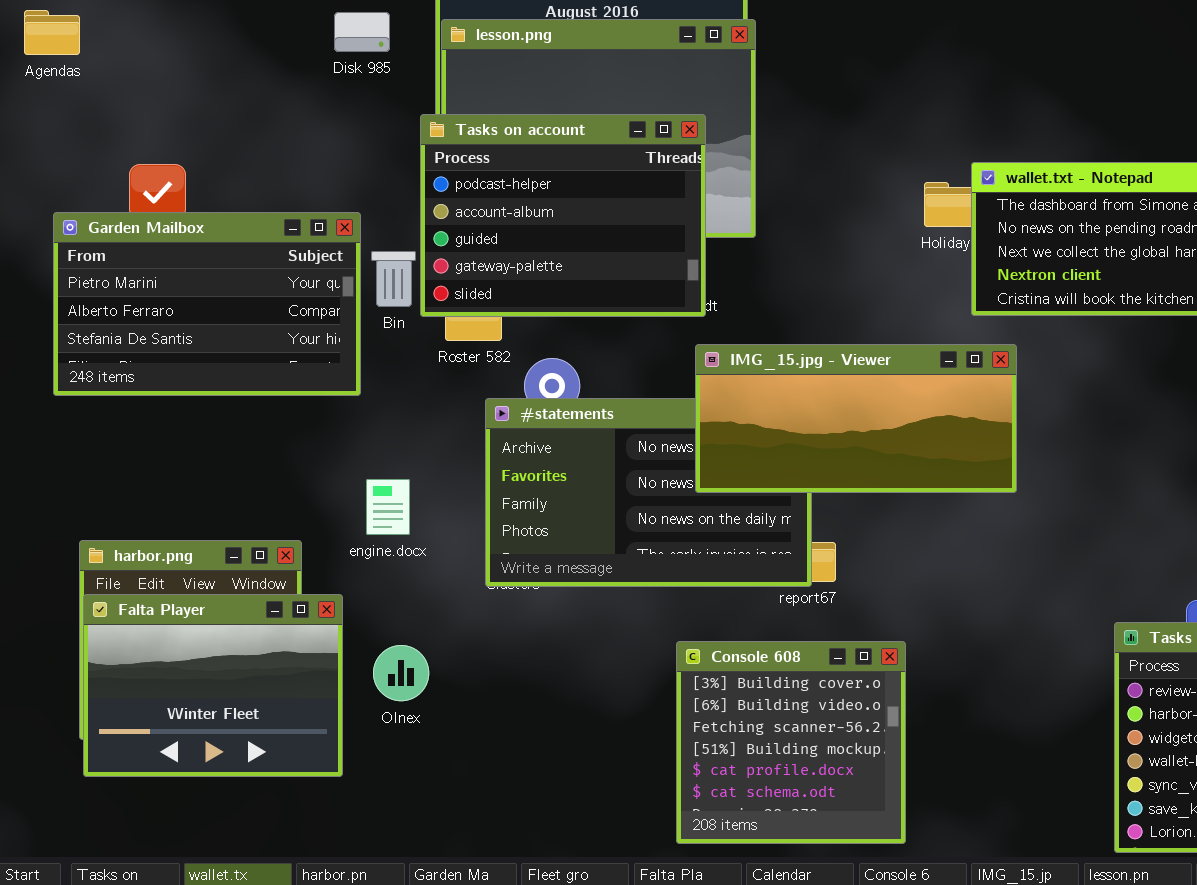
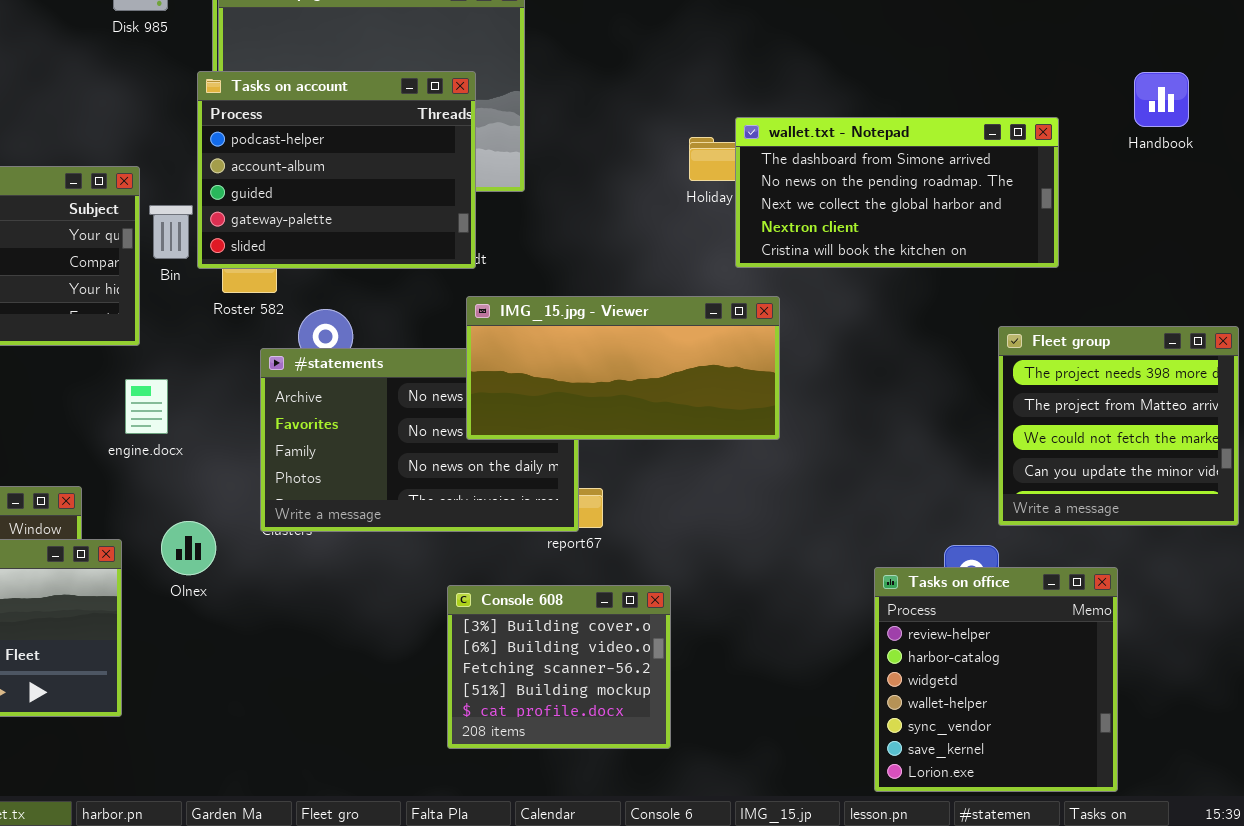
engine.docx: [366,479,410,535] -> [125,379,168,434], moved
Console 608: [676,641,906,844] -> [447,585,671,749], resized
Olnex: [373,645,429,701] -> [161,521,216,575], moved

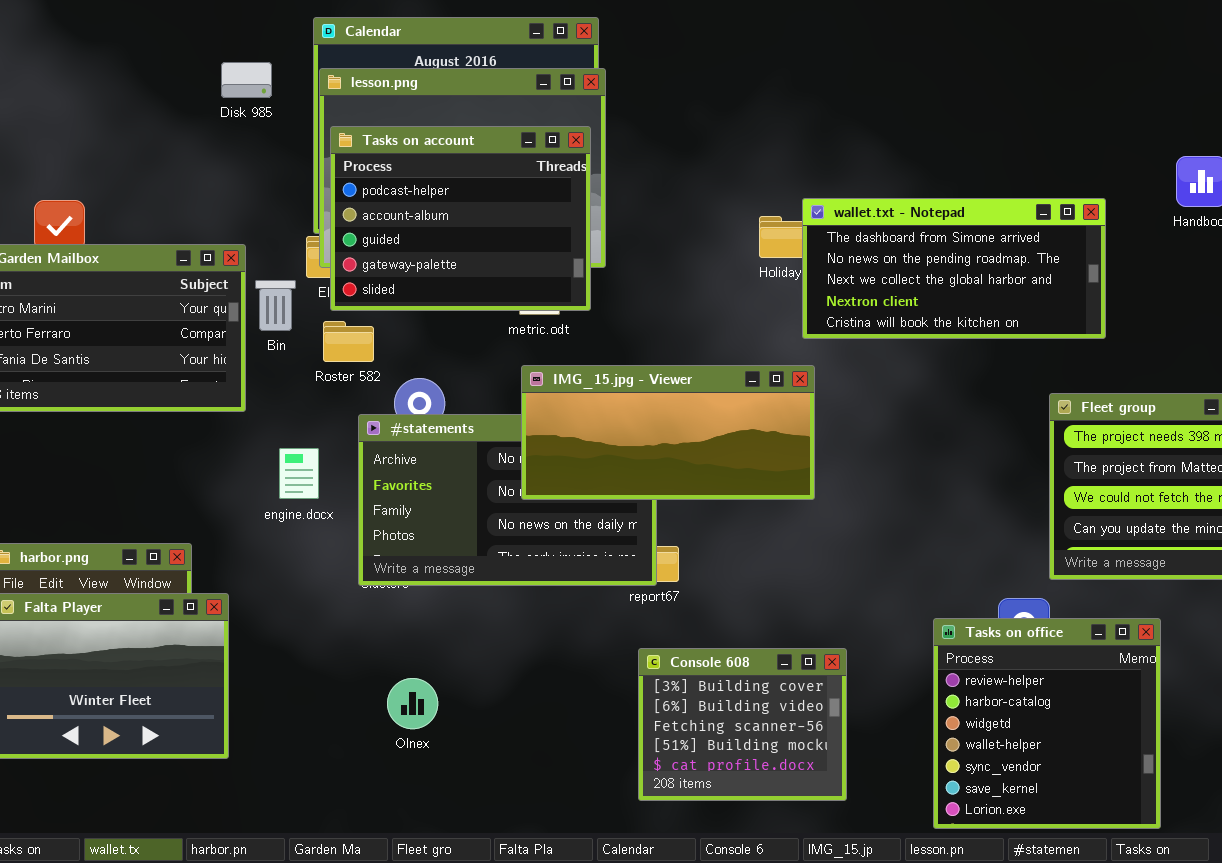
Tasks on account: [197,71,476,269] -> [330,126,591,311], moved
IMG_15.jpg - Viewer: [466,296,780,440] -> [521,365,815,500], moved
engine.docx: [125,379,168,434] -> [279,448,319,499], moved
Olnex: [161,521,216,575] -> [387,678,438,729], moved
Console 608: [447,585,671,749] -> [638,648,847,801], moved

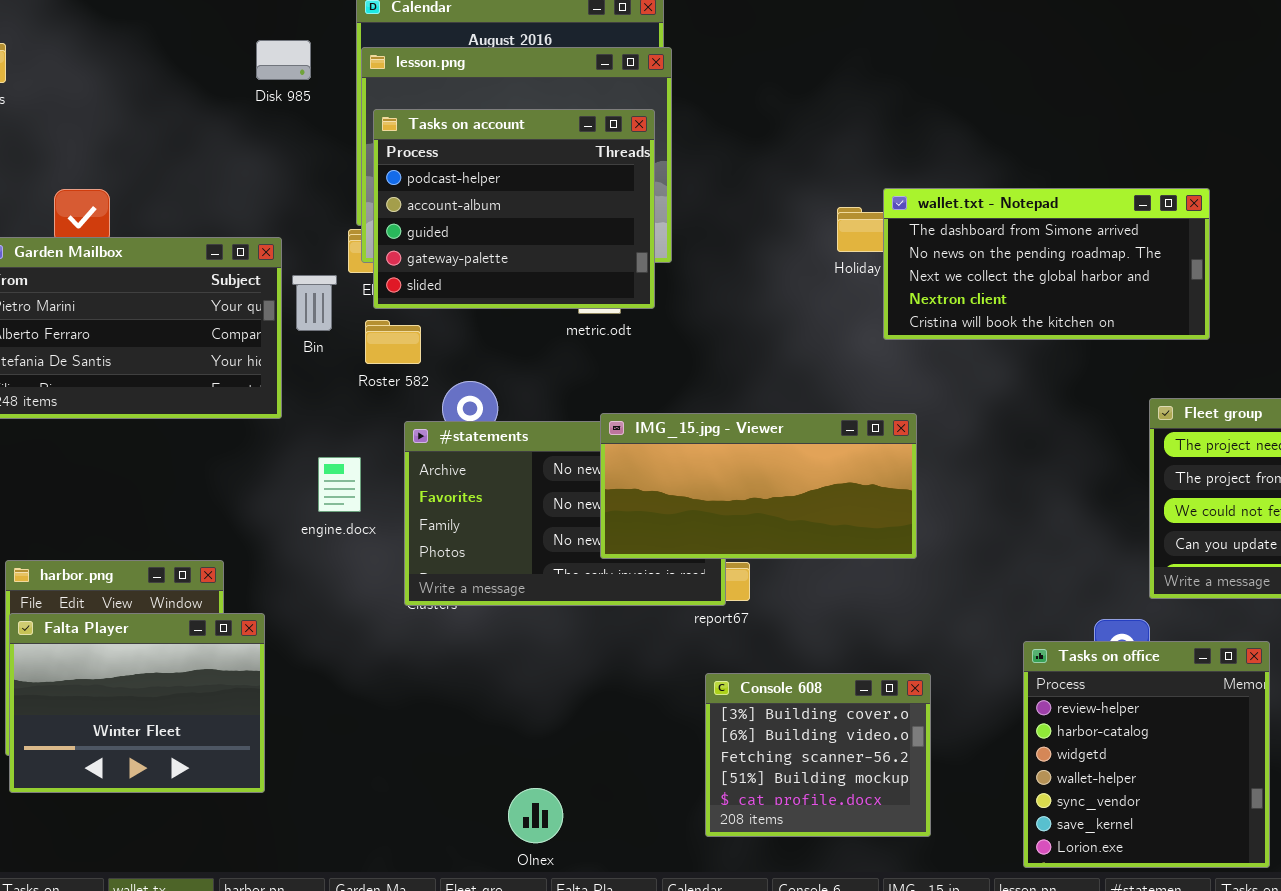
IMG_15.jpg - Viewer: [521,365,815,500] -> [600,413,917,559], moved
Olnex: [387,678,438,729] -> [508,788,563,843], moved

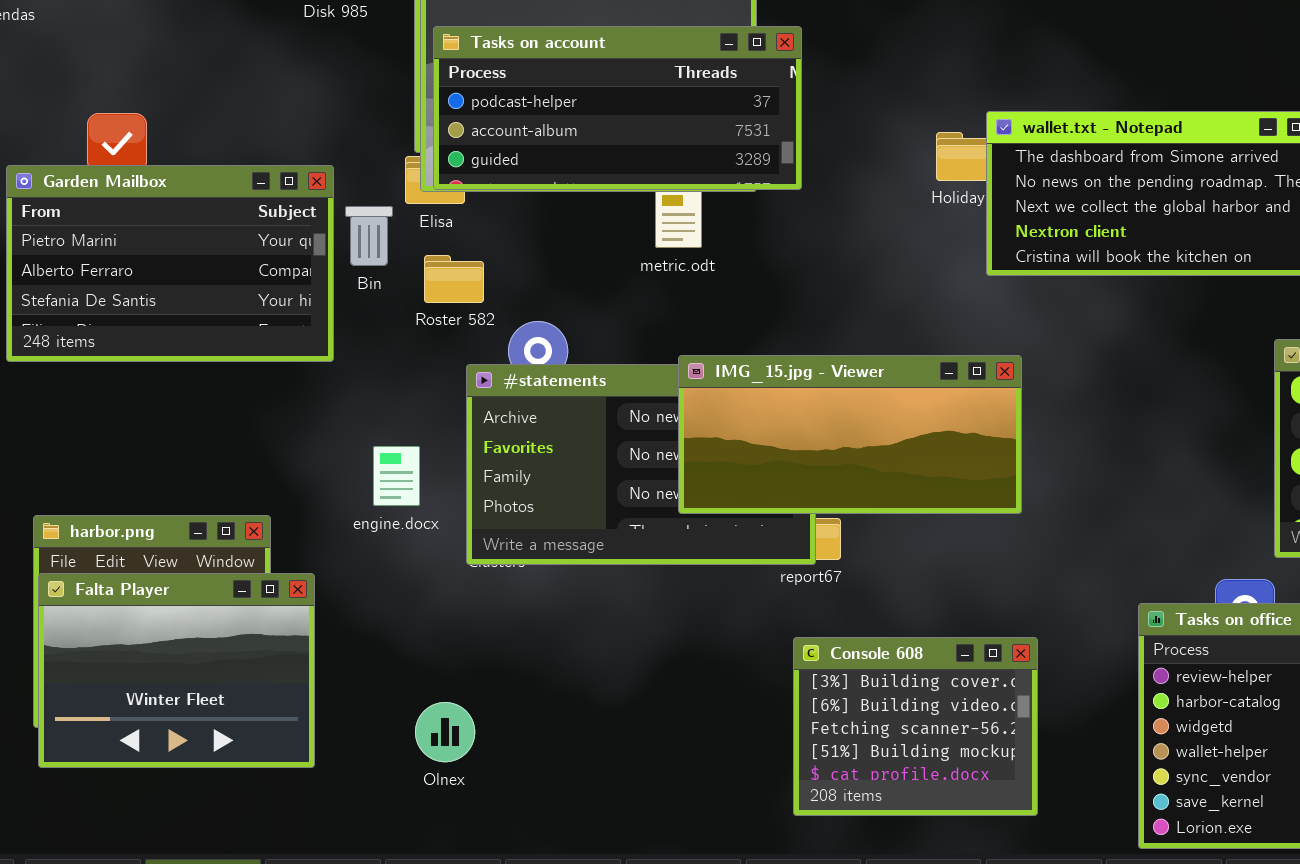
Tasks on account: [373,109,655,309] -> [433,26,802,190], resized
engine.docx: [318,457,361,512] -> [373,446,420,506], moved
Olnex: [508,788,563,843] -> [415,702,475,762], moved

